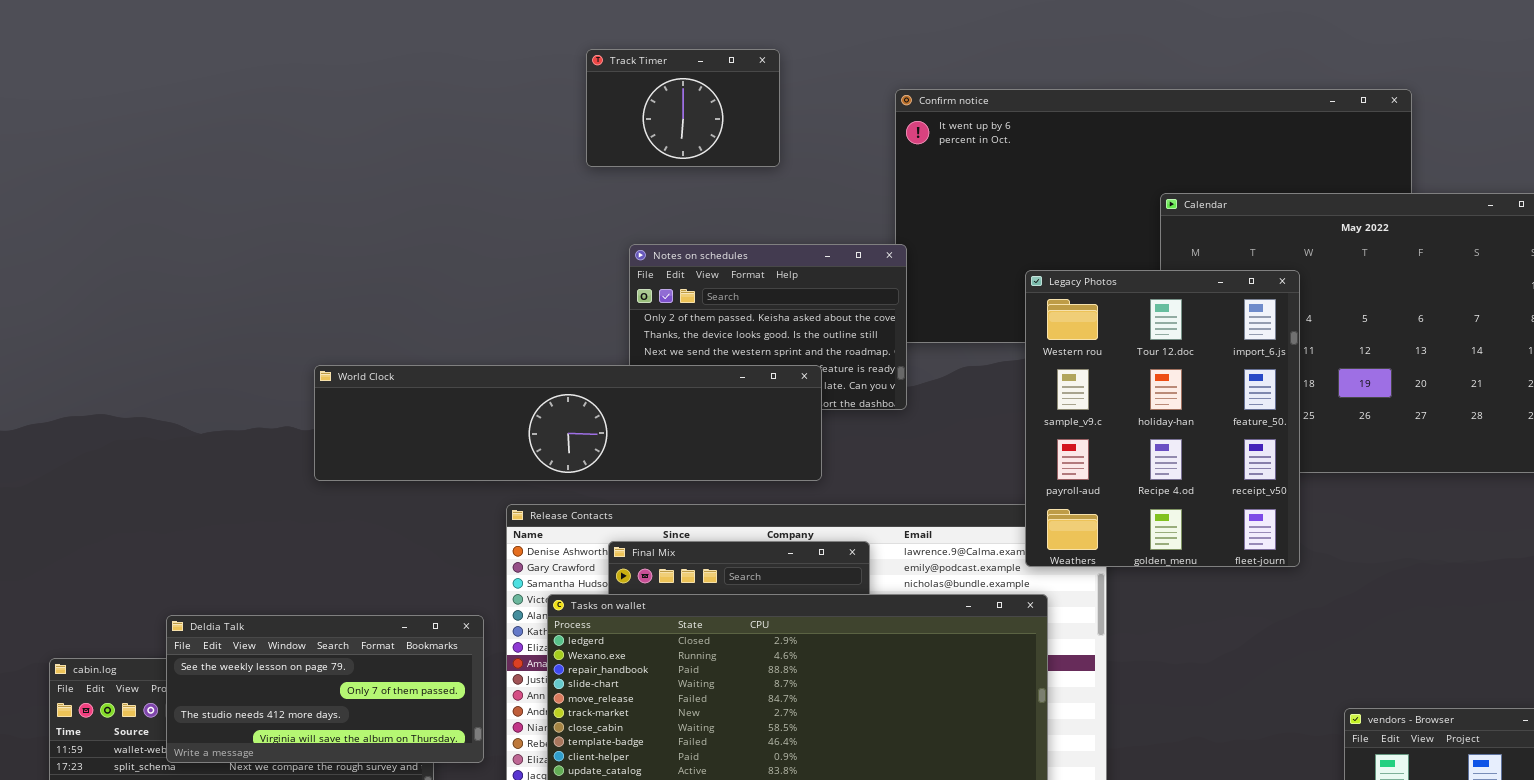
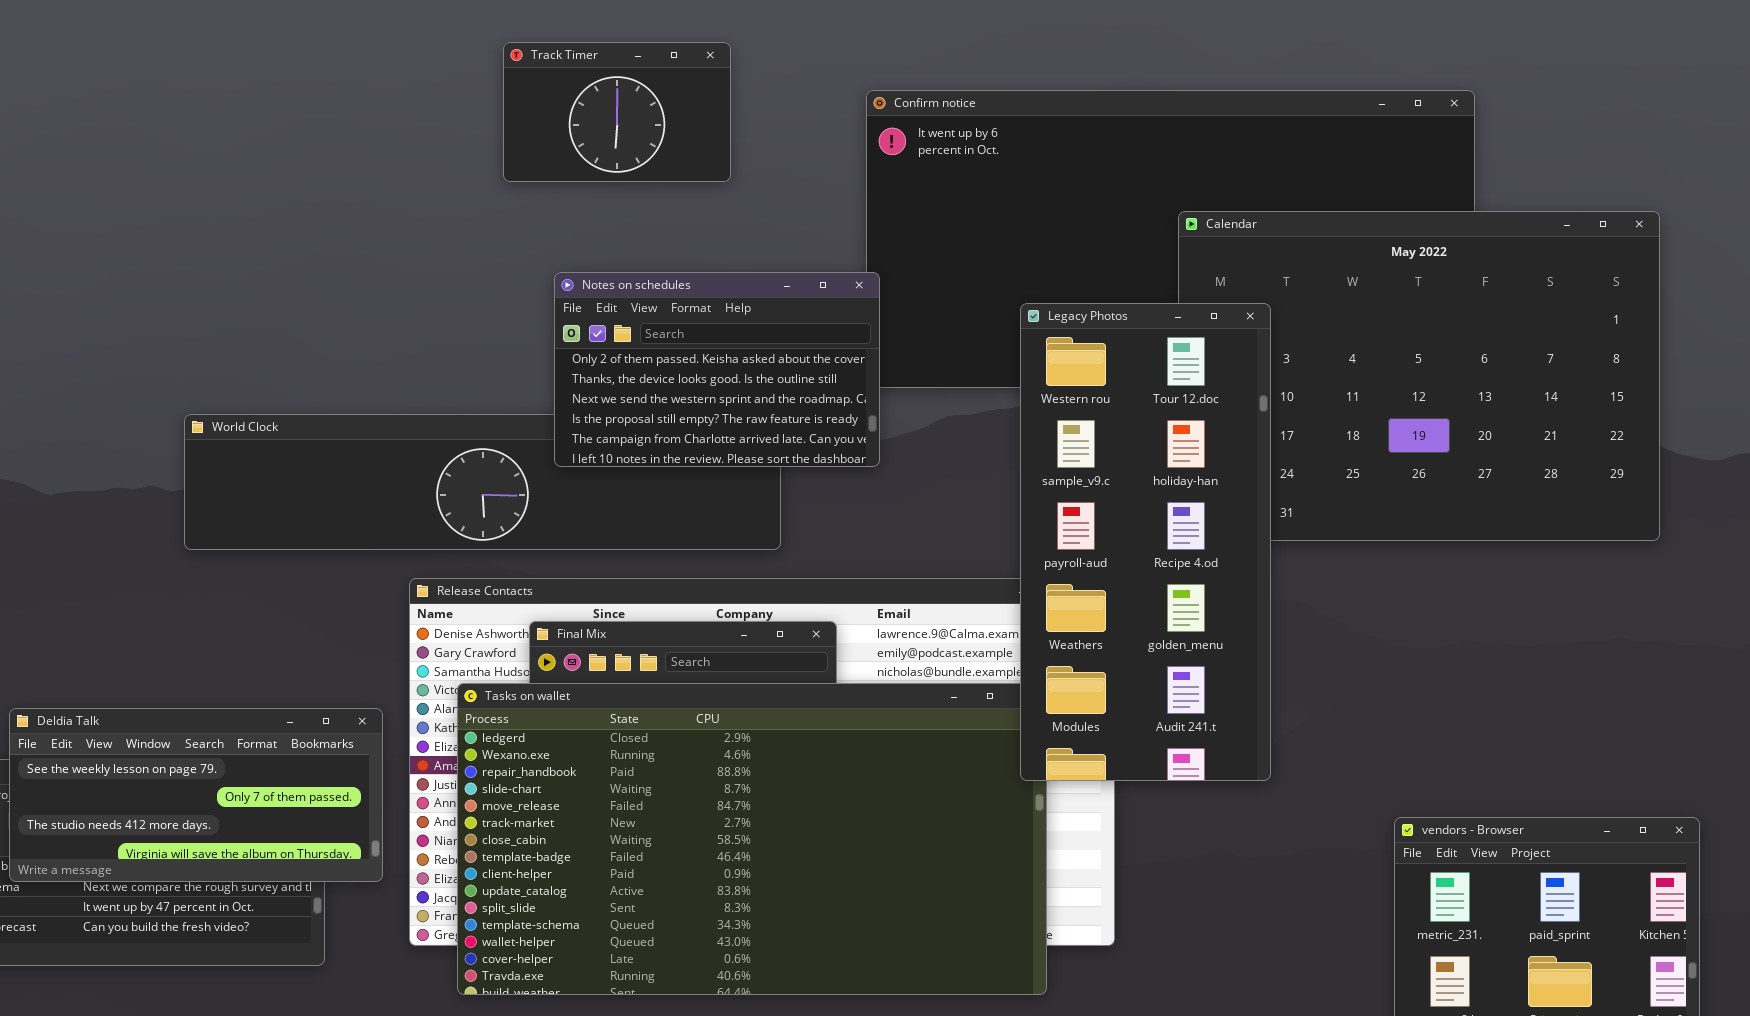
Notes on schedules: [629,244,907,410] -> [554,272,880,467], raised
Legacy Photos: [1025,270,1300,567] -> [1020,303,1271,781], resized

